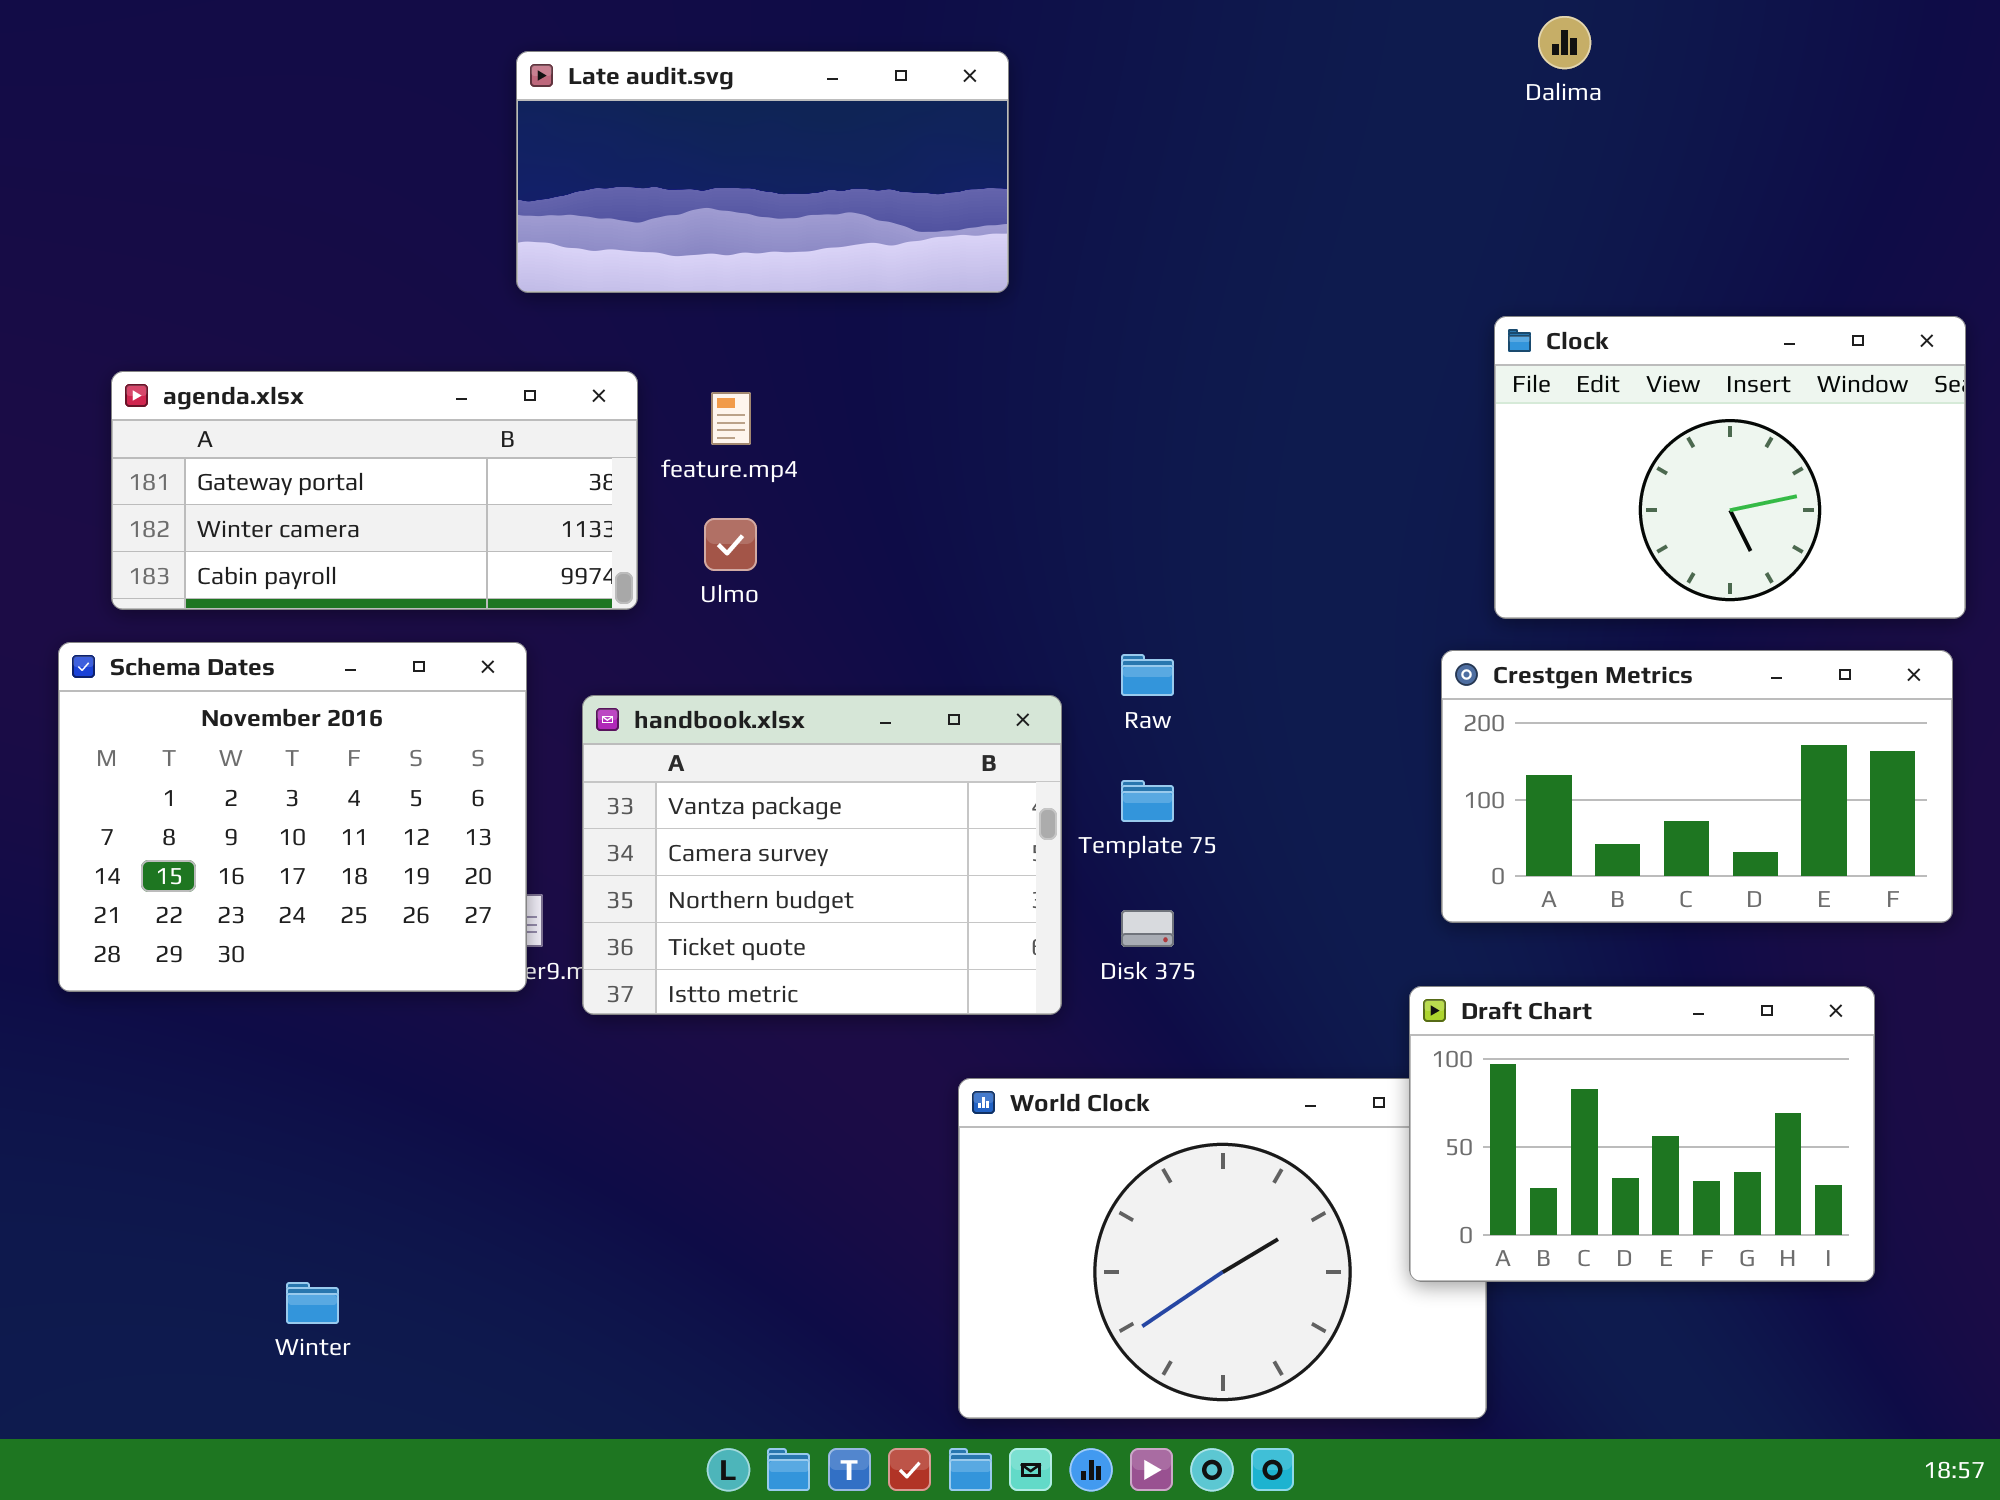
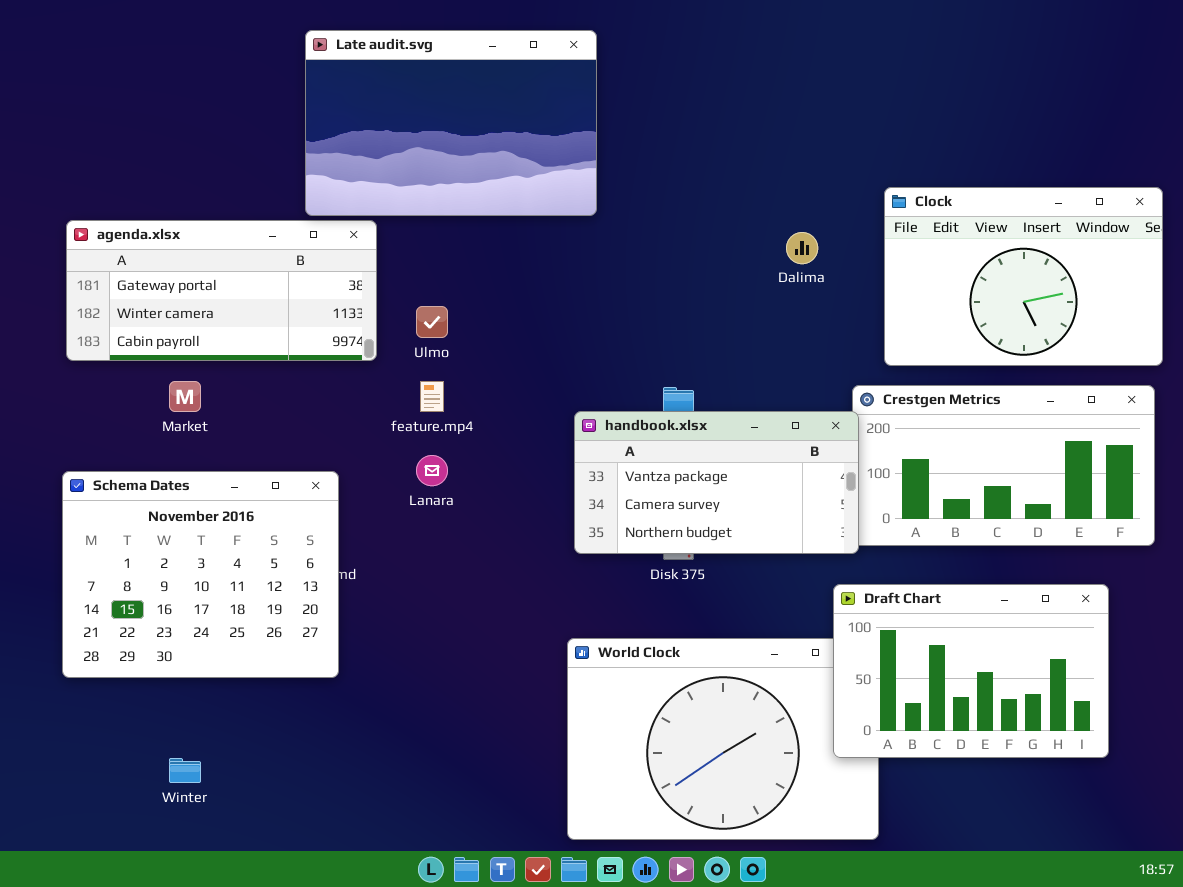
Dalima: [1538,16,1591,69] -> [786,232,818,264], moved
Late audit.svg: [516,51,1009,293] -> [305,30,597,216], resized
feature.mp4: [711,392,751,445] -> [420,381,444,412], moved
Schema Dates: [58,642,527,992] -> [62,471,339,678], moved
handbook.xlsx: [582,695,1062,1015] -> [574,411,859,554], moved, resized

